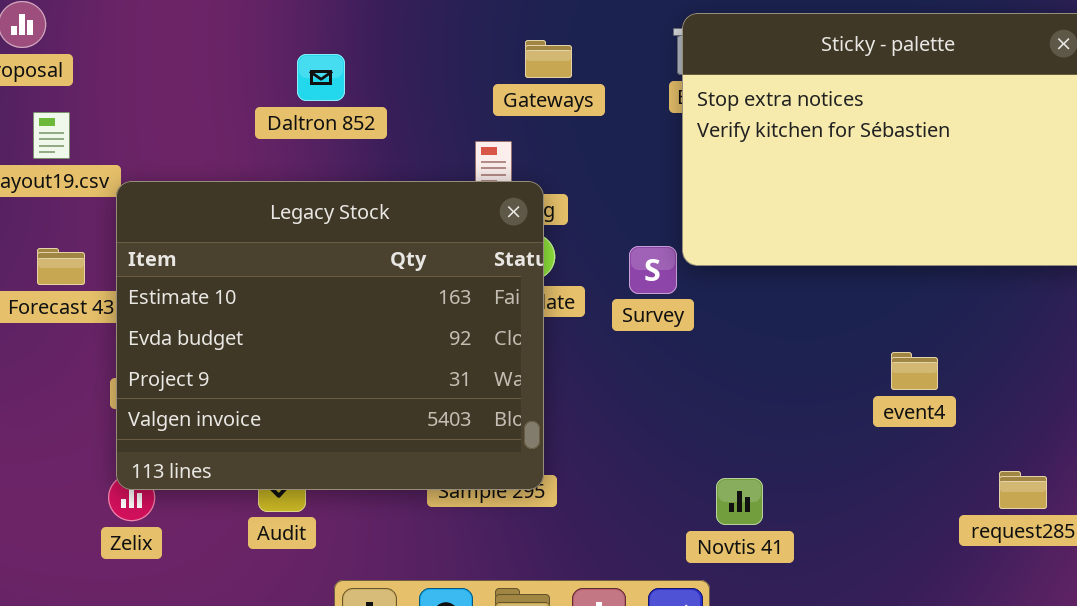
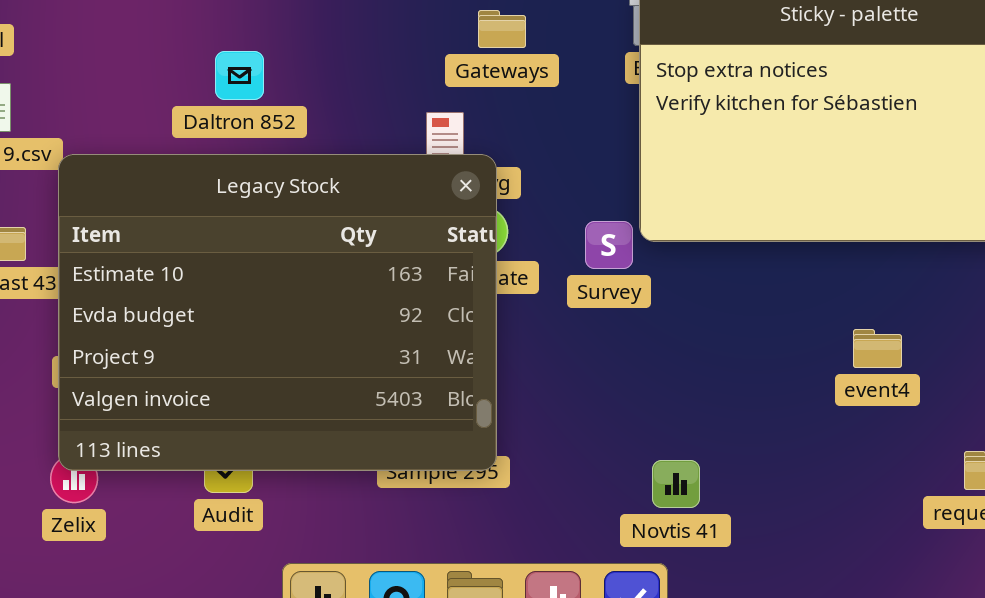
Daltron 852: [297,54,345,101] -> [215,51,264,100], moved
Novtis 41: [716,478,763,525] -> [652,460,700,508], moved

